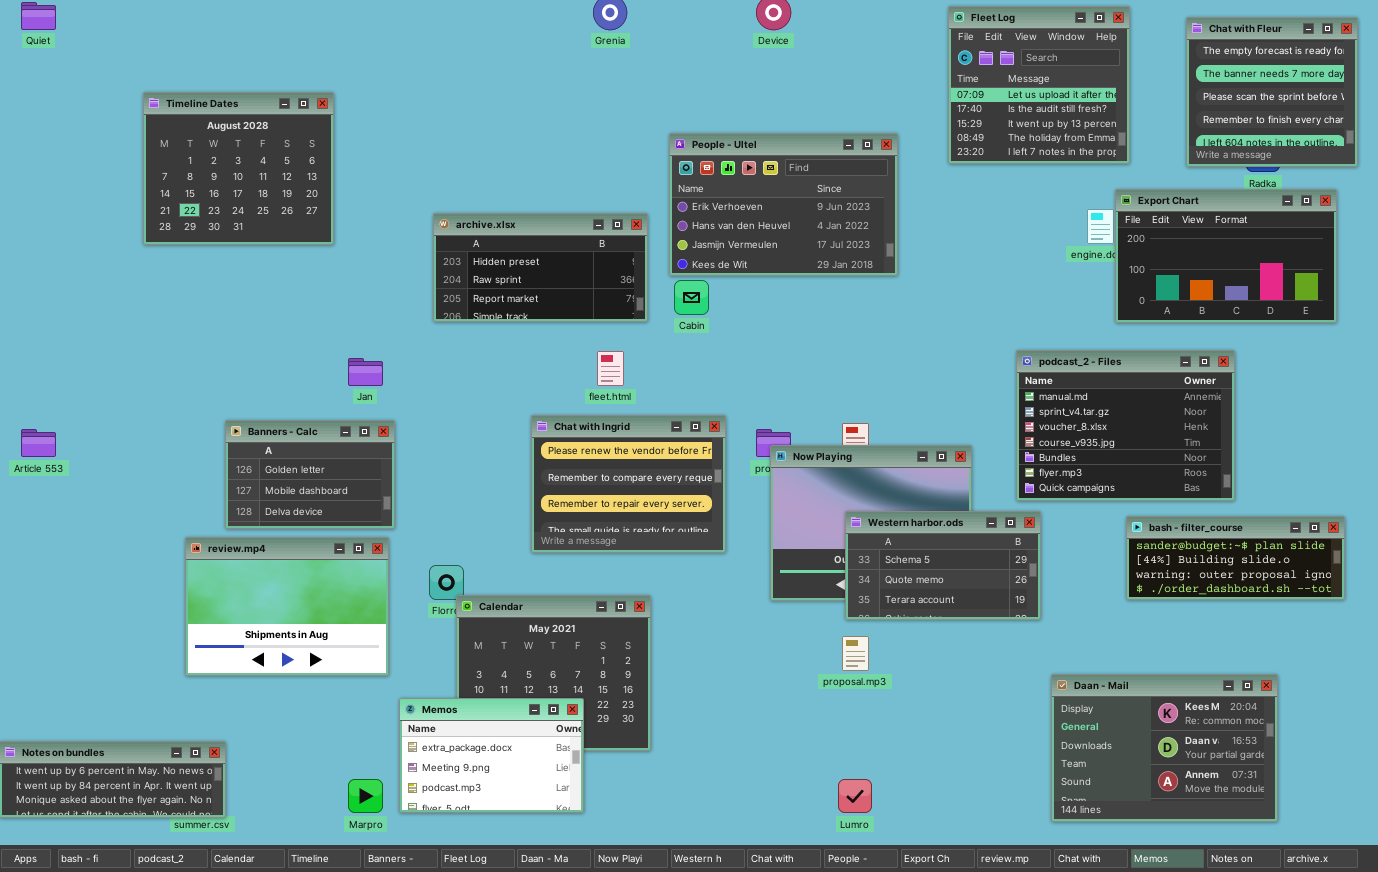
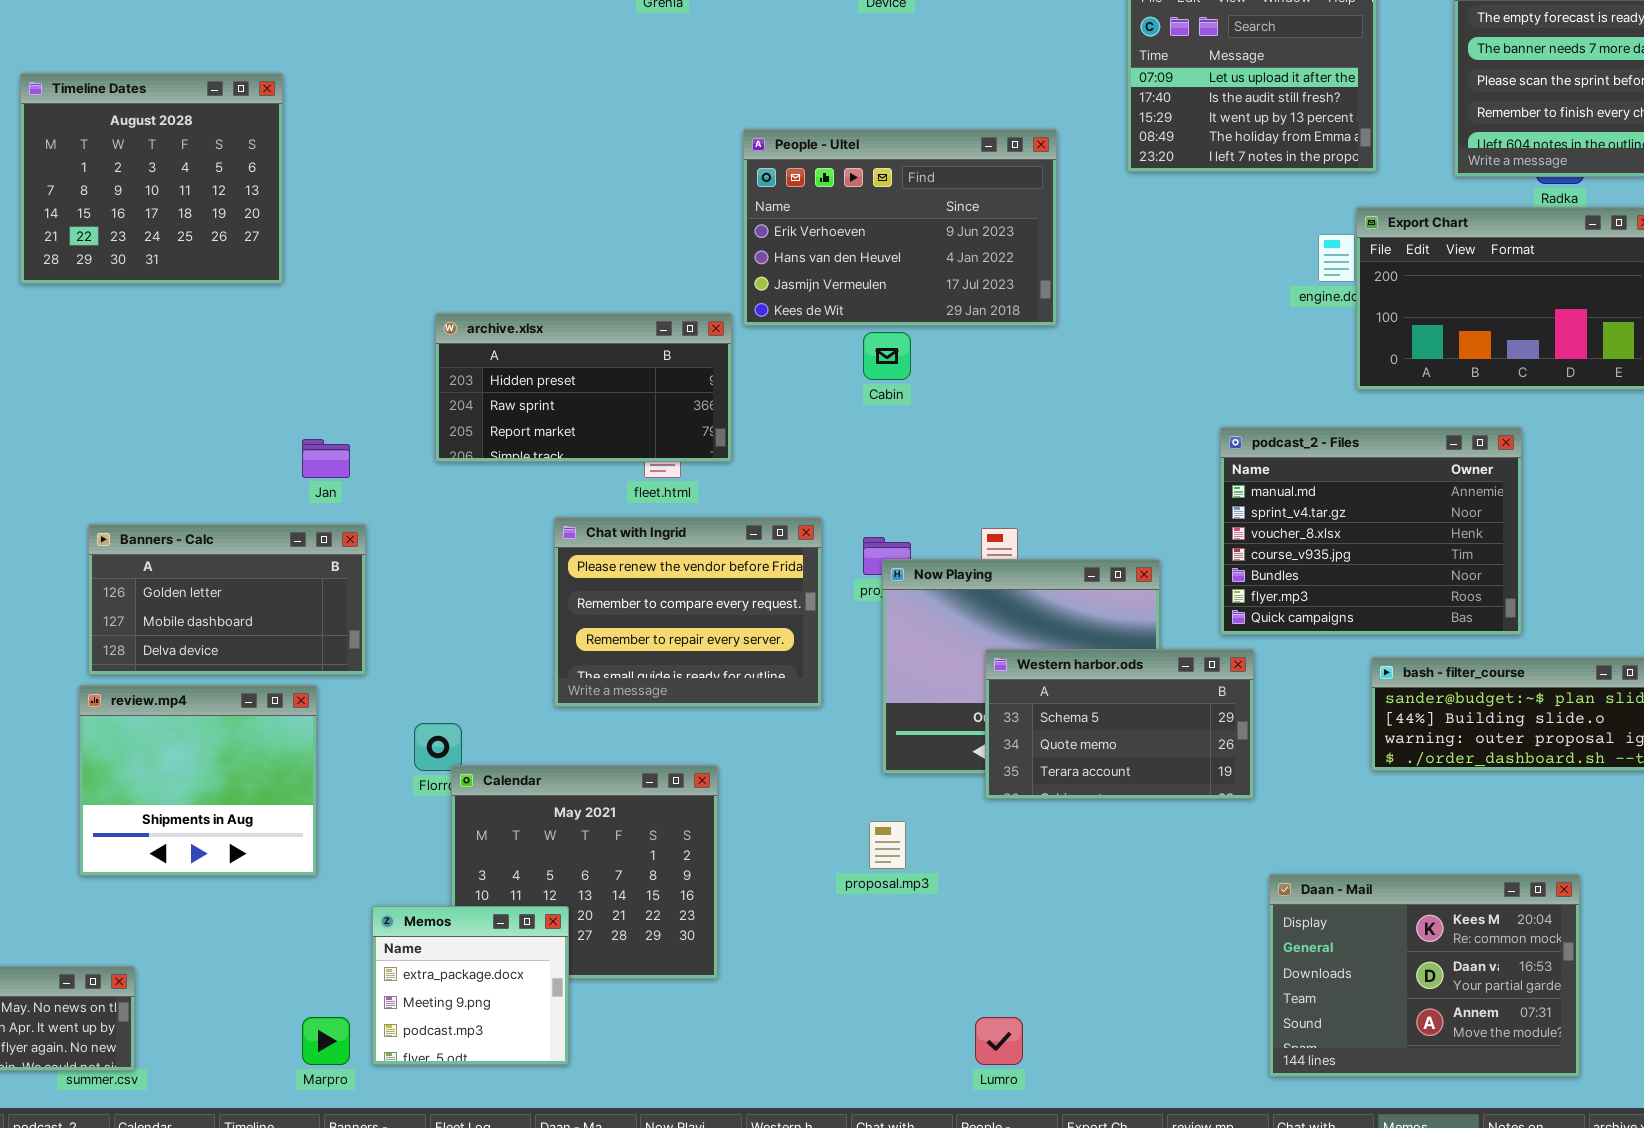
archive.xlsx: [433,213,648,322] -> [435,313,732,462], moved
Cabin: [674,280,709,315] -> [863,332,911,380], moved
Banners - Calc: [225,420,395,529] -> [88,524,366,675], resized
review.mp4: [185,537,389,676] -> [79,685,317,876], resized
proposal.mp3: [842,636,869,671] -> [869,821,906,869], moved
Memos: [399,698,584,813] -> [372,906,569,1065], resized

